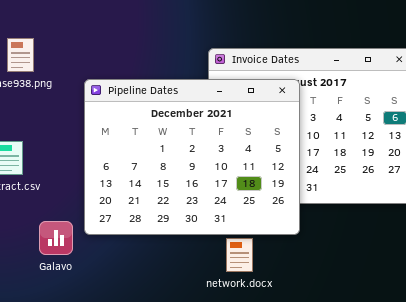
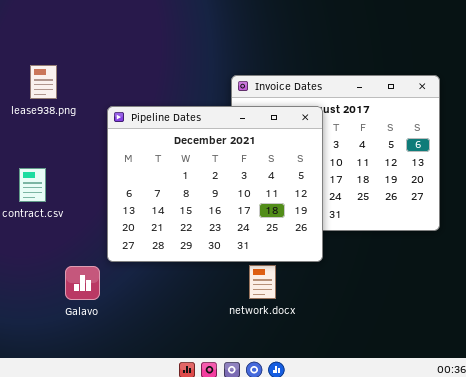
Galavo: [39,221,73,255] -> [65,266,100,300], moved

